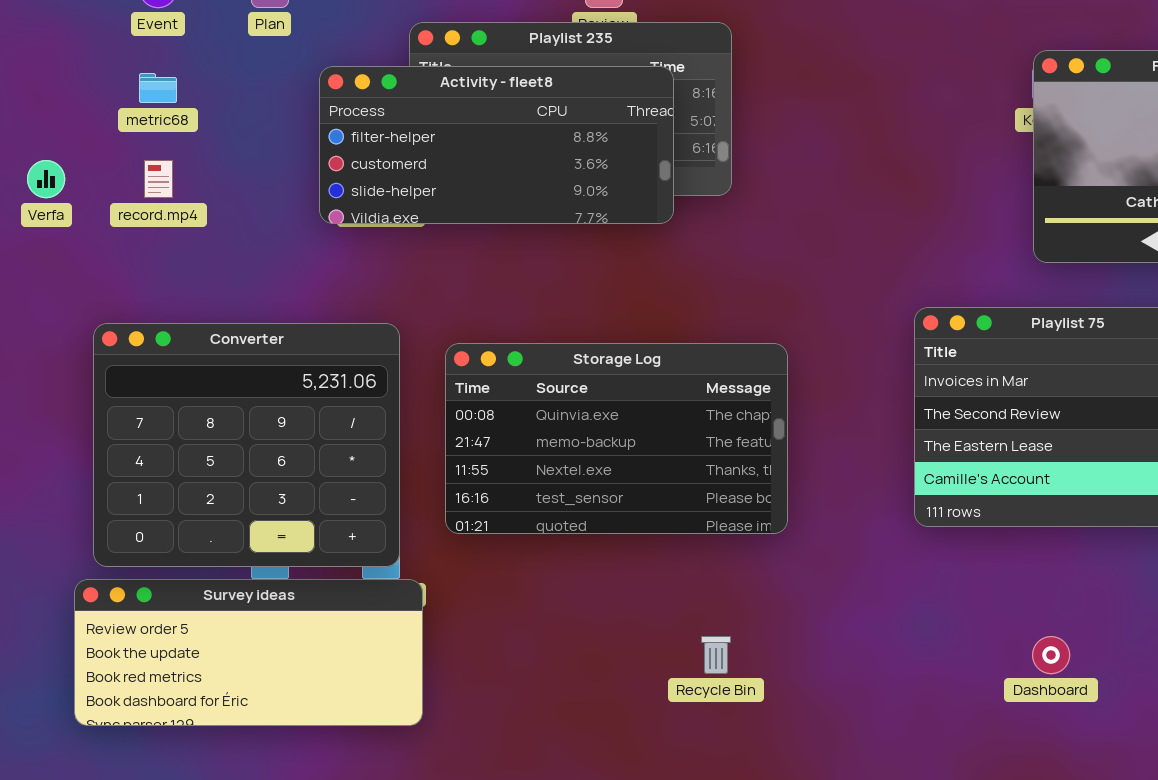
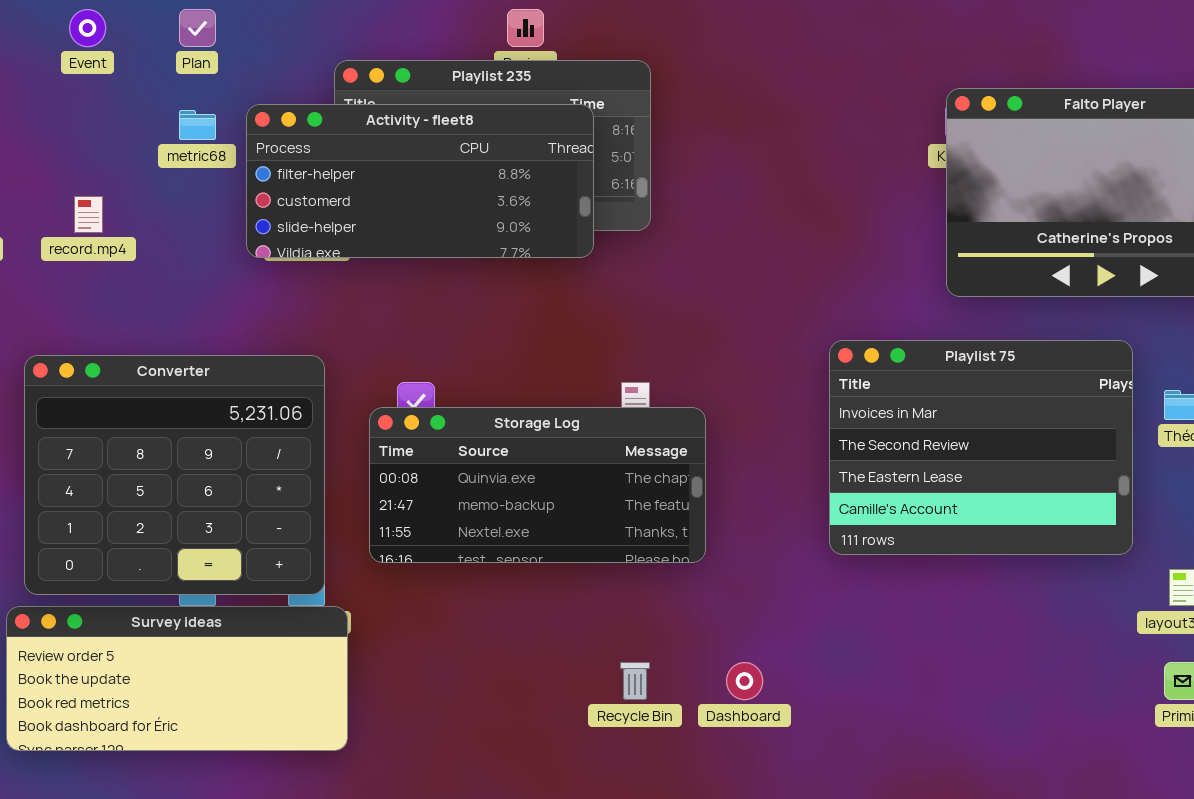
metric68: [139,73,177,103] -> [179,110,216,140], moved
Storage Log: [445,343,788,534] -> [369,407,706,563], resized
Dashboard: [1032,636,1070,674] -> [726,662,763,700], moved

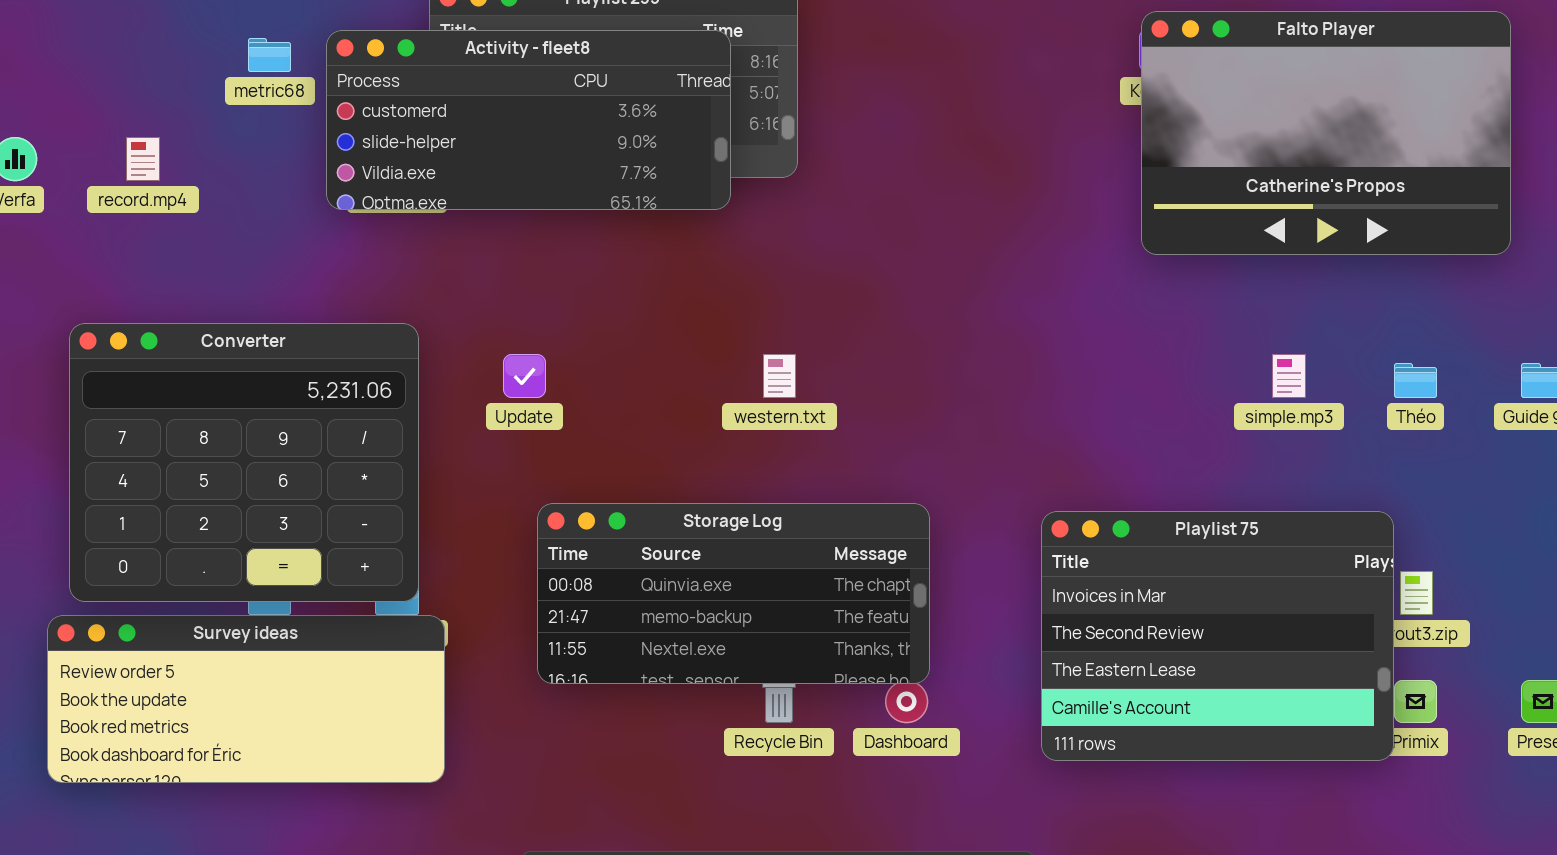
Activity - fleet8: [246,104,594,258] -> [326,30,731,210], scrolled down 1 row
Playlist 75: [829,340,1133,555] -> [1041,511,1394,761], moved
Storage Log: [369,407,706,563] -> [537,503,930,684], moved

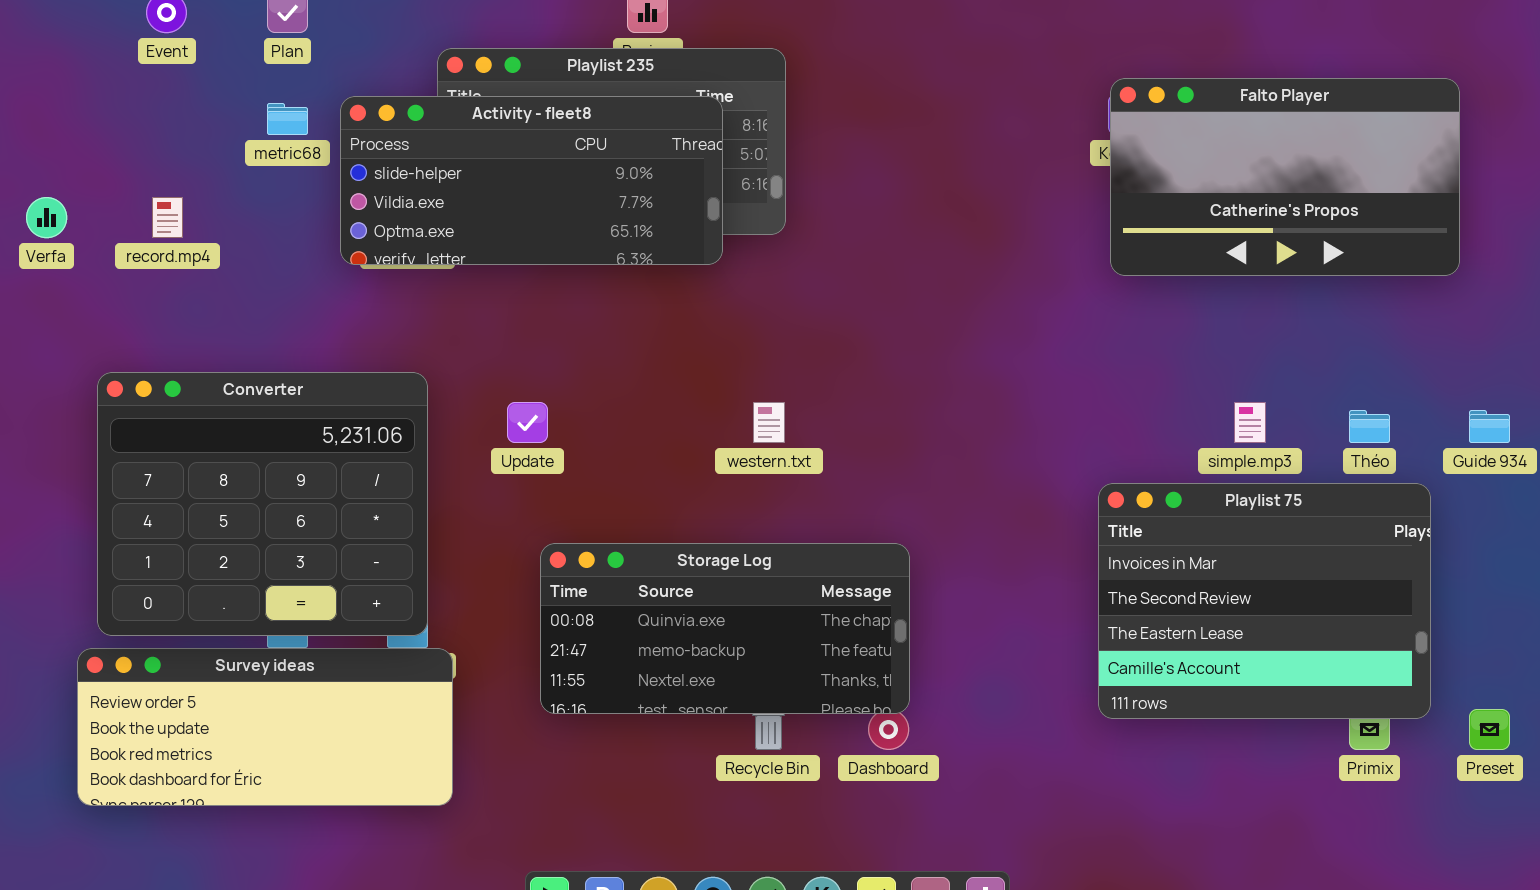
Falto Player: [1141,11,1511,255] -> [1110,78,1460,276], resized
Activity - fleet8: [326,30,731,210] -> [340,96,723,265], scrolled down 1 row
Playlist 75: [1041,511,1394,761] -> [1098,483,1431,719], moved

